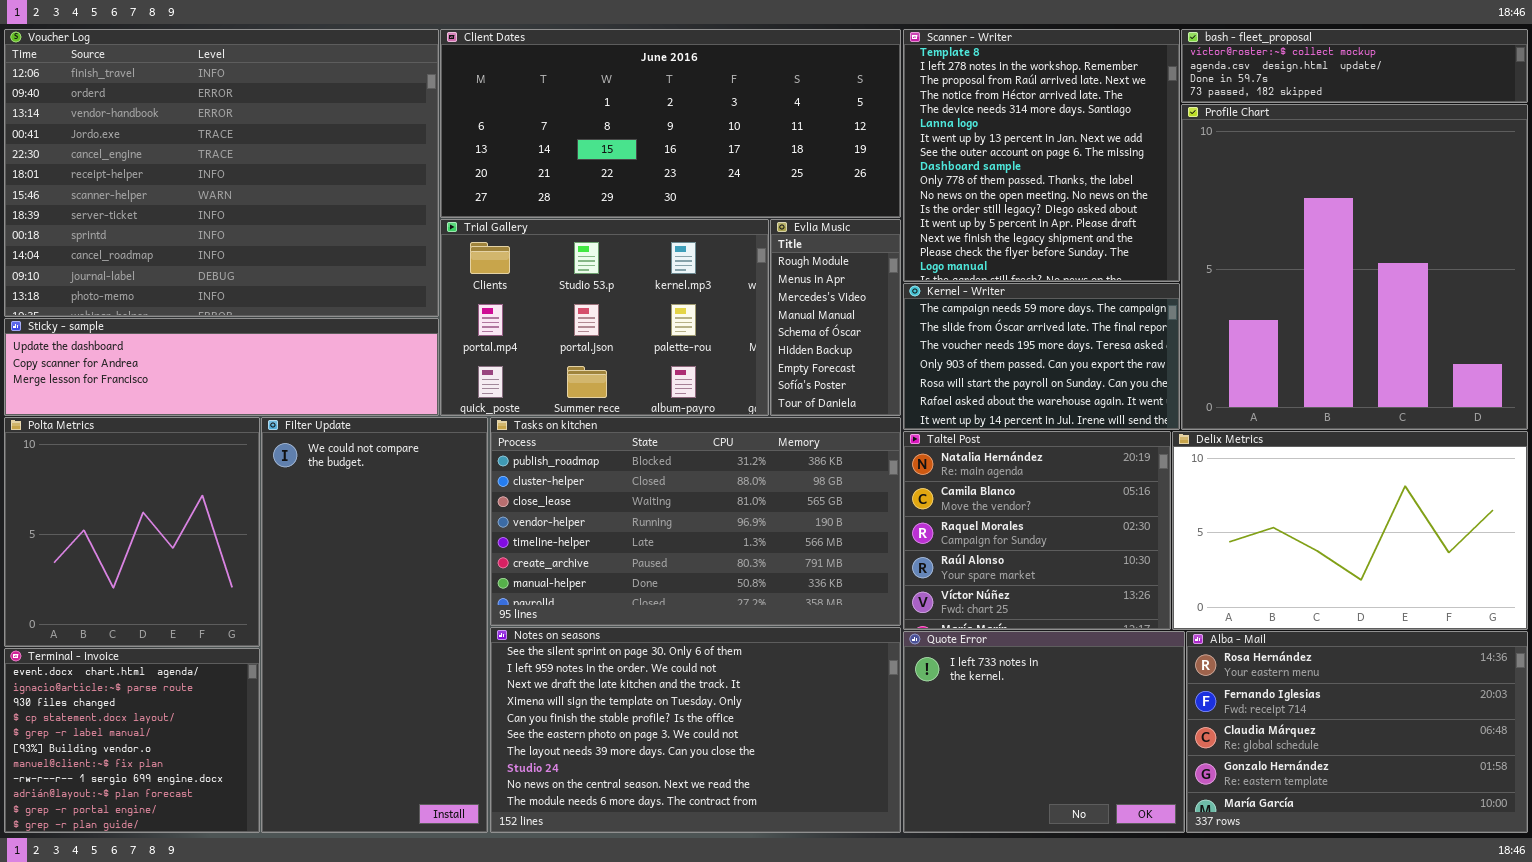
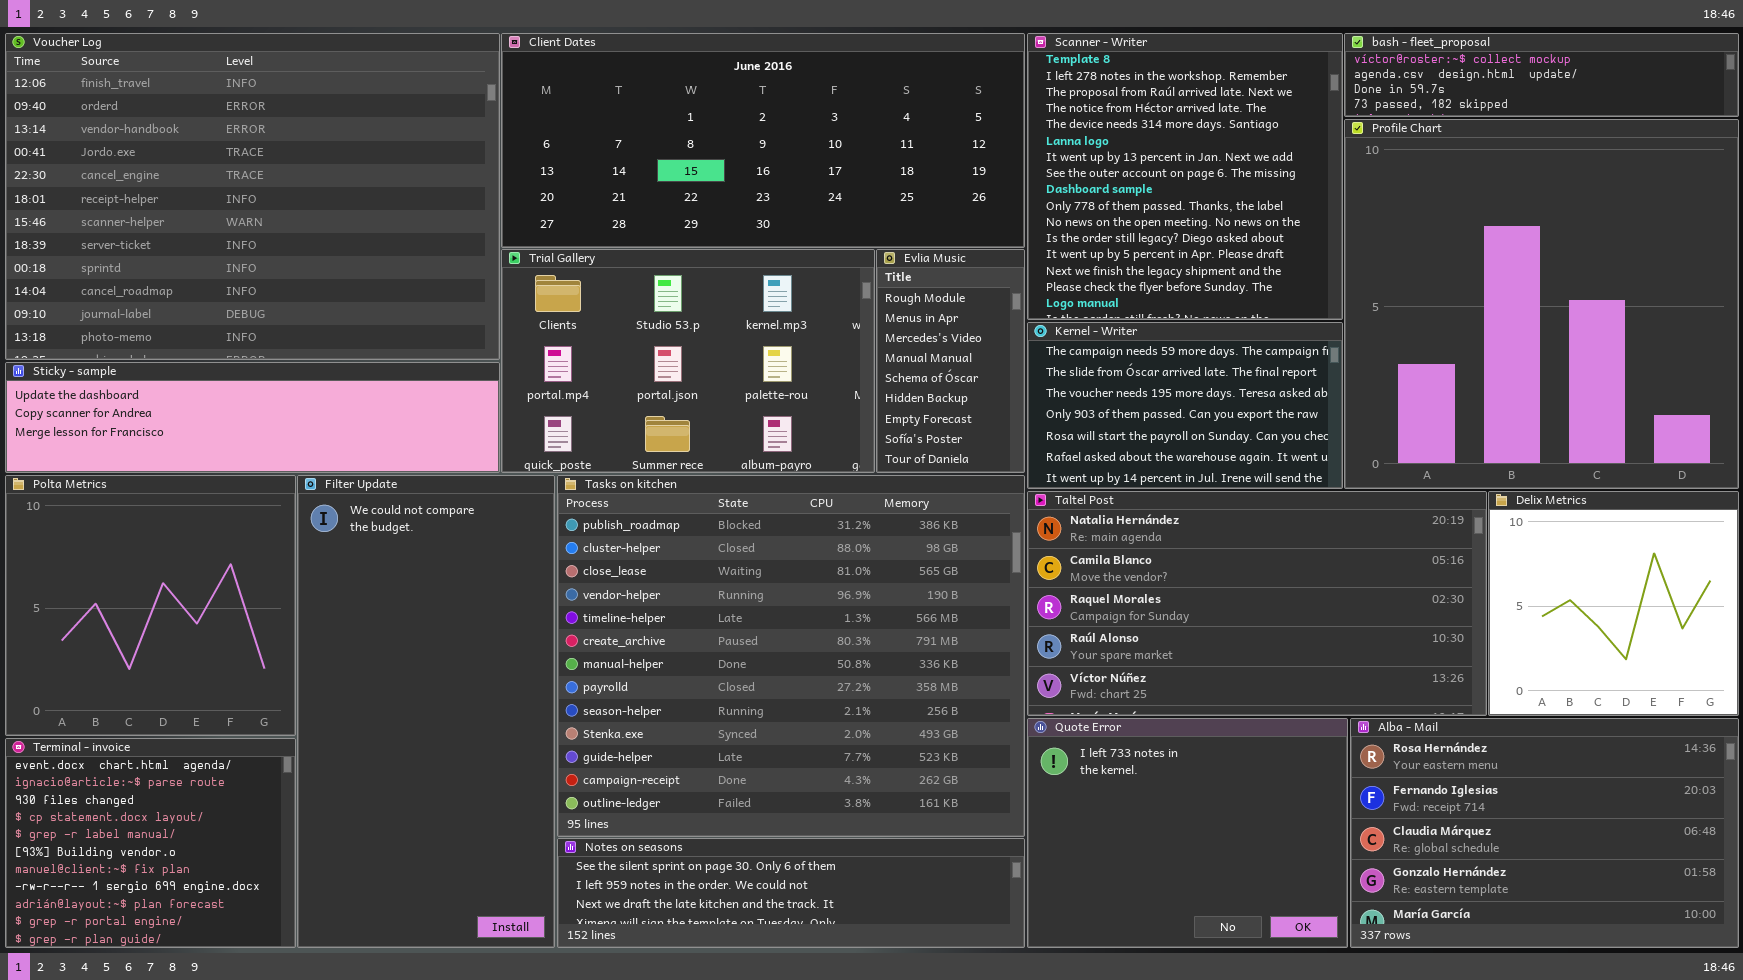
Tasks on kitchen: [490,417,901,626] -> [557,475,1025,837], resized
Taltel Post: [903,431,1171,630] -> [1027,491,1487,716], resized
Delix Metrics: [1172,431,1528,630] -> [1488,491,1739,716], resized
Notes on seasons: [490,627,901,833] -> [557,838,1025,948], resized

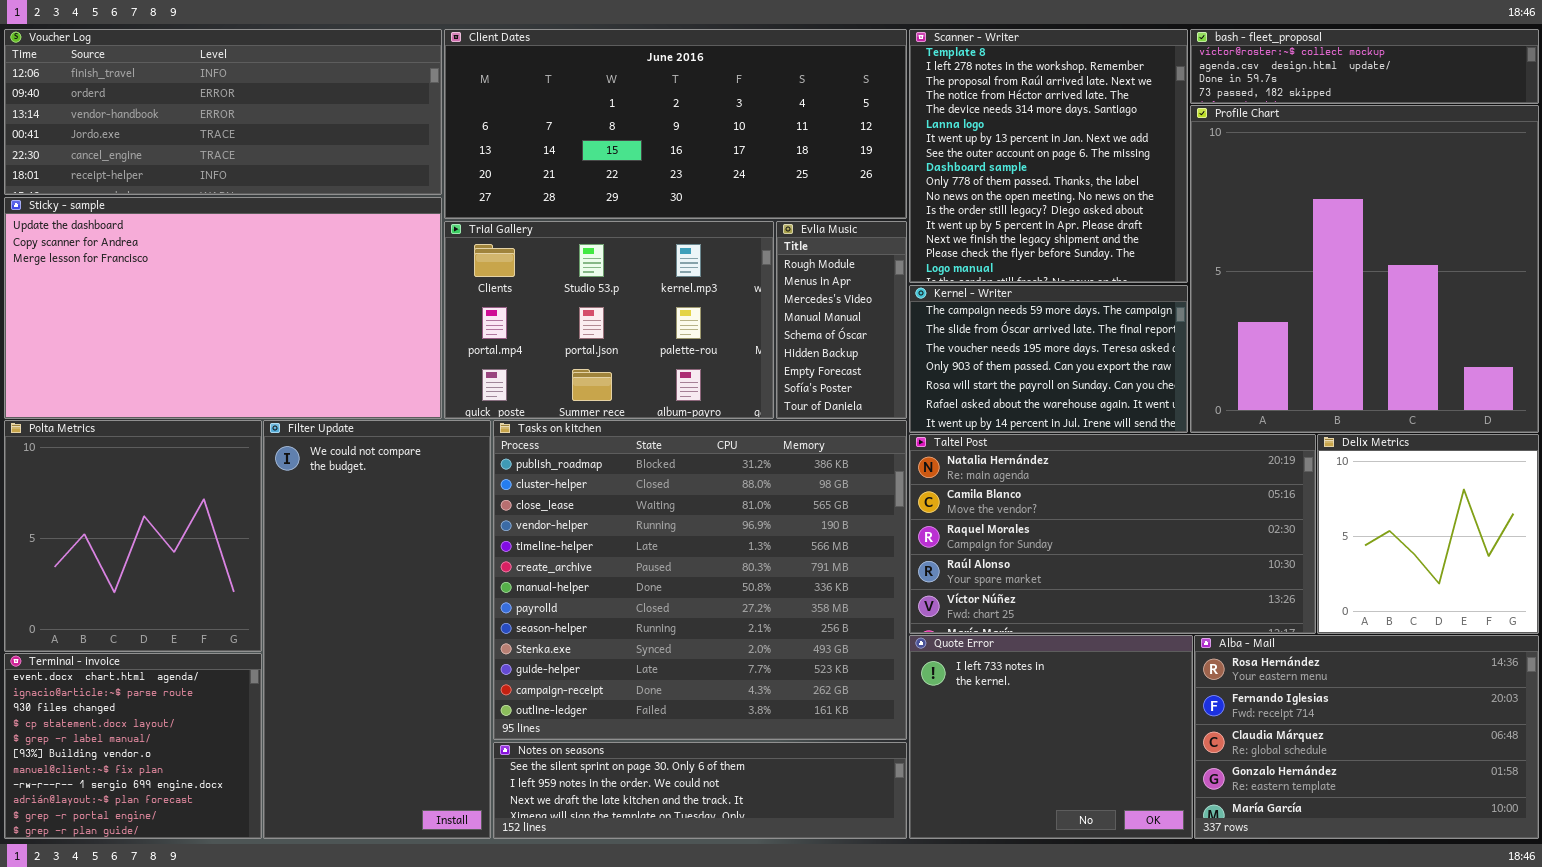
Voucher Log: [5,33,500,360] -> [4,29,442,195], resized
Sticky - sample: [5,362,500,473] -> [4,197,442,419], resized

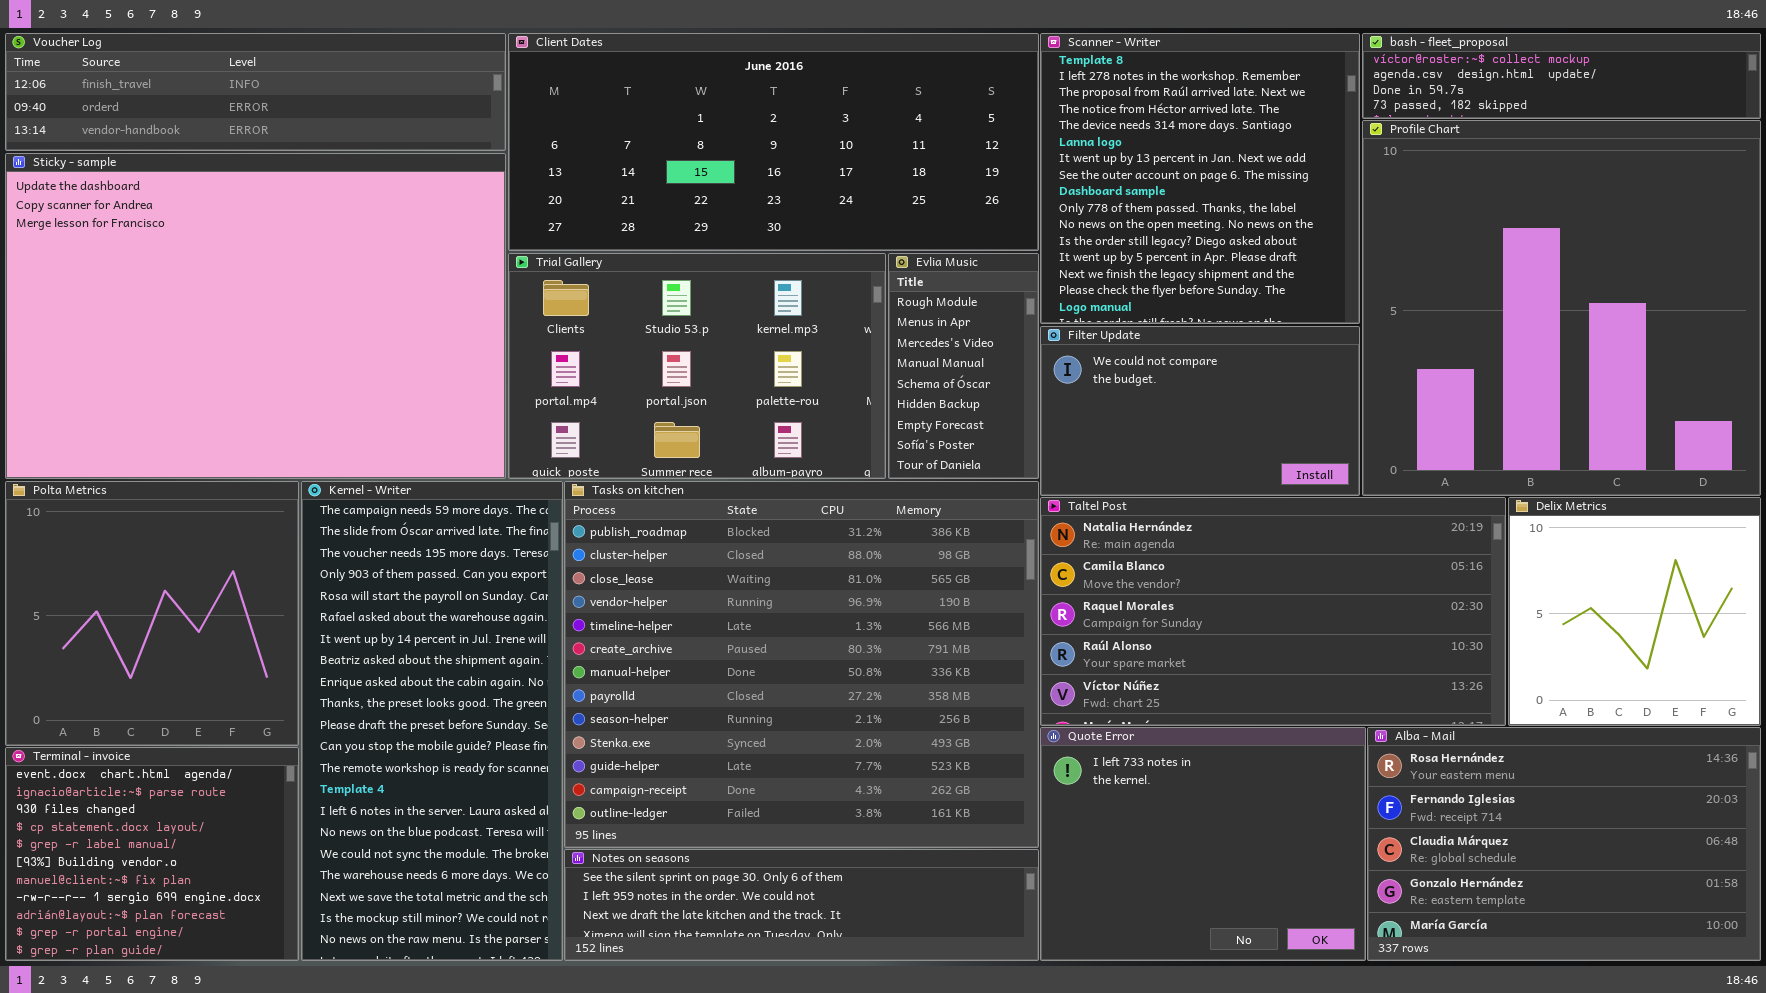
Voucher Log: [4,29,442,195] -> [5,33,506,151], resized
Sticky - sample: [4,197,442,419] -> [5,153,506,479], resized
Kernel - Writer: [909,285,1188,433] -> [301,481,563,961], moved, resized
Filter Update: [263,420,491,839] -> [1040,326,1360,496], moved, resized

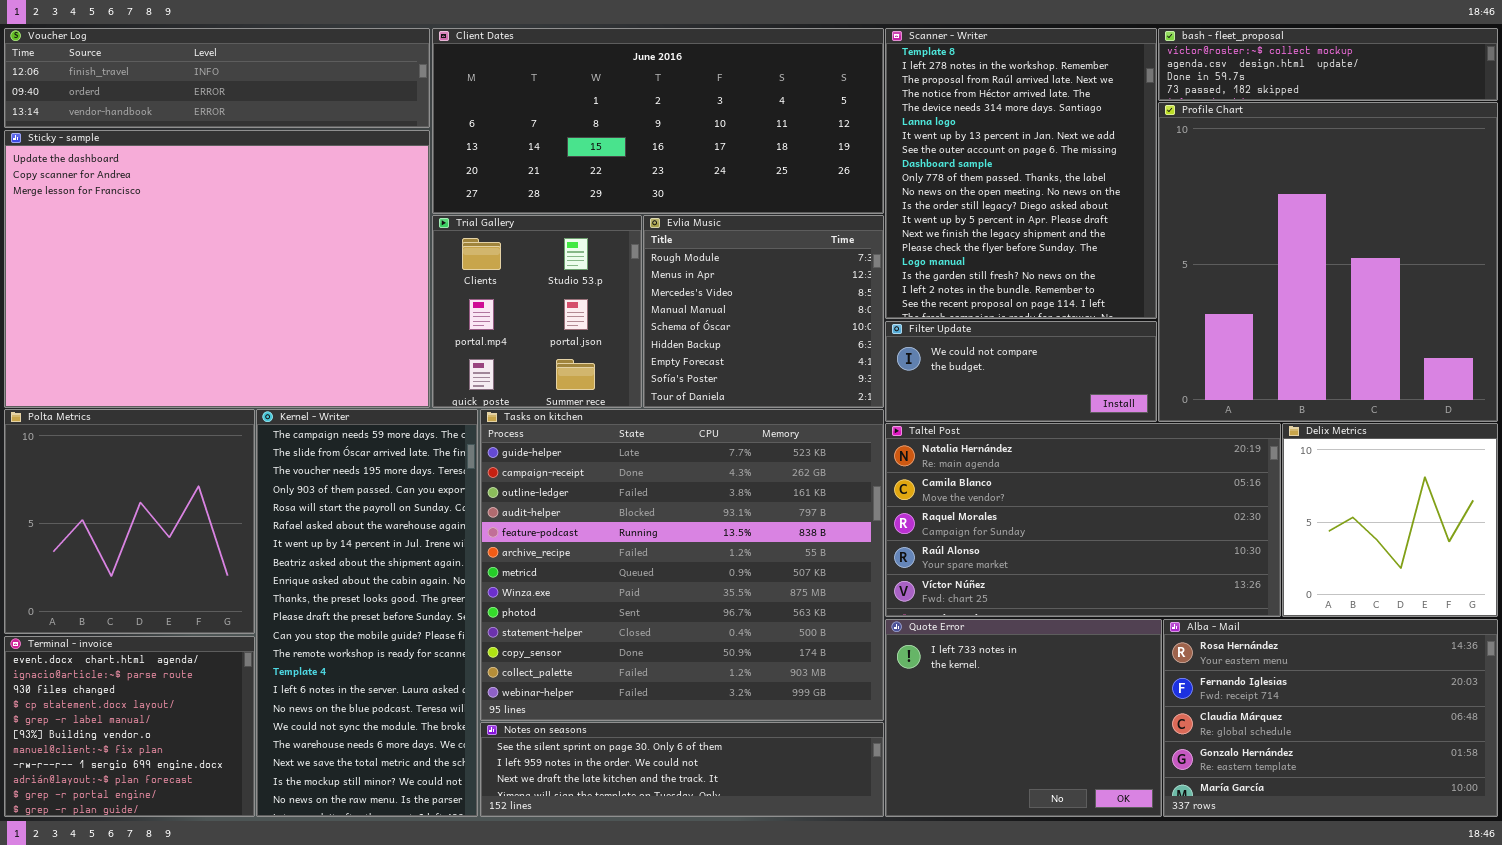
Scanner - Writer: [1040,33,1360,324] -> [885,28,1157,319], resized
Trial Gallery: [508,253,886,479] -> [432,215,642,408], resized
Evlia Music: [888,253,1039,479] -> [643,215,884,408], resized
Filter Update: [1040,326,1360,496] -> [885,321,1157,422], resized
Tasks on kitchen: [564,481,1039,848] -> [480,409,884,721], scrolled down 10 rows

